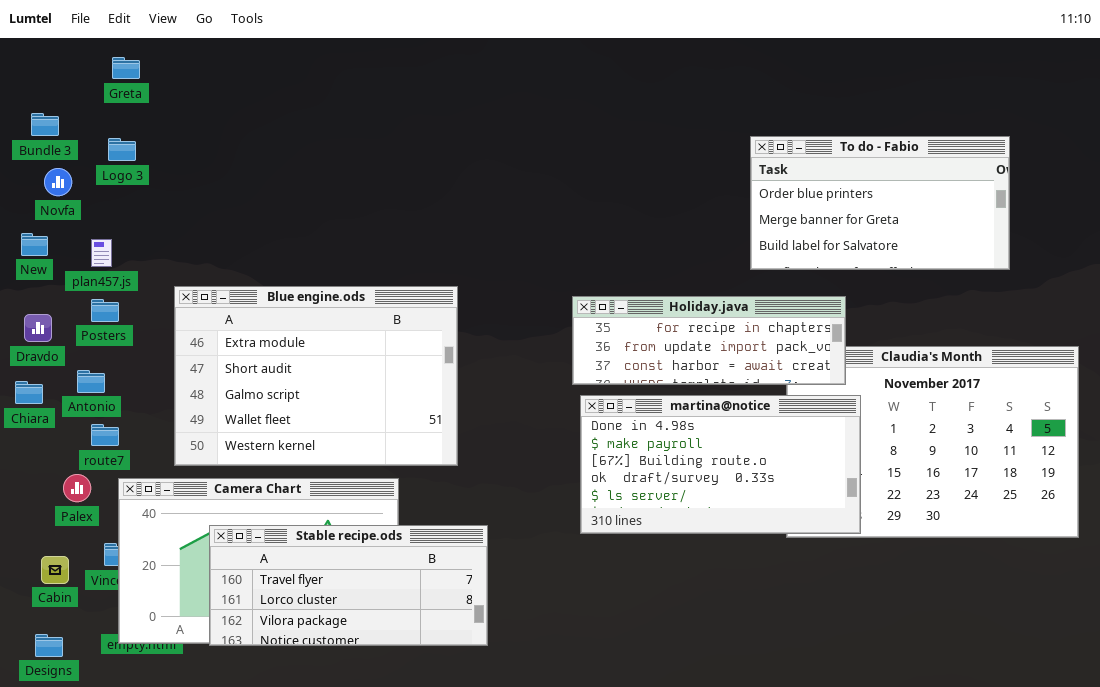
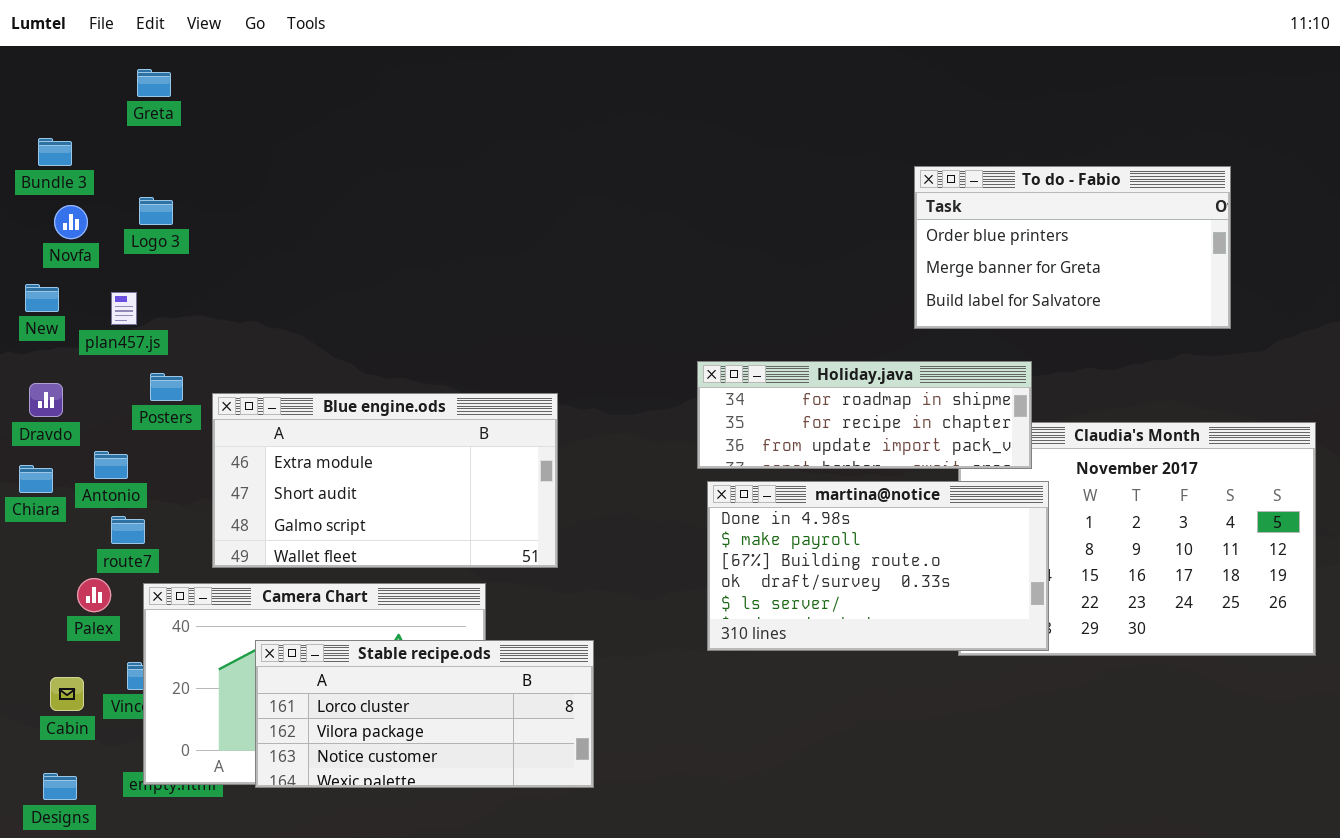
Logo 3: [108,138,136,161] -> [139,197,173,225], moved
Blue engine.ods: [174,286,458,466] -> [212,393,558,568], resized
Holiday.java: [572,296,846,385] -> [697,361,1032,469], scrolled up 1 row
Posters: [91,299,119,322] -> [150,373,183,401], moved
Stable recipe.ods: [209,525,488,646] -> [255,640,594,788], scrolled down 1 row

